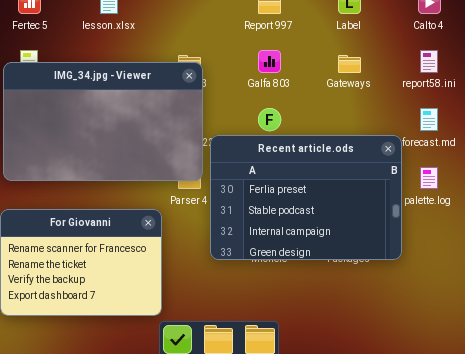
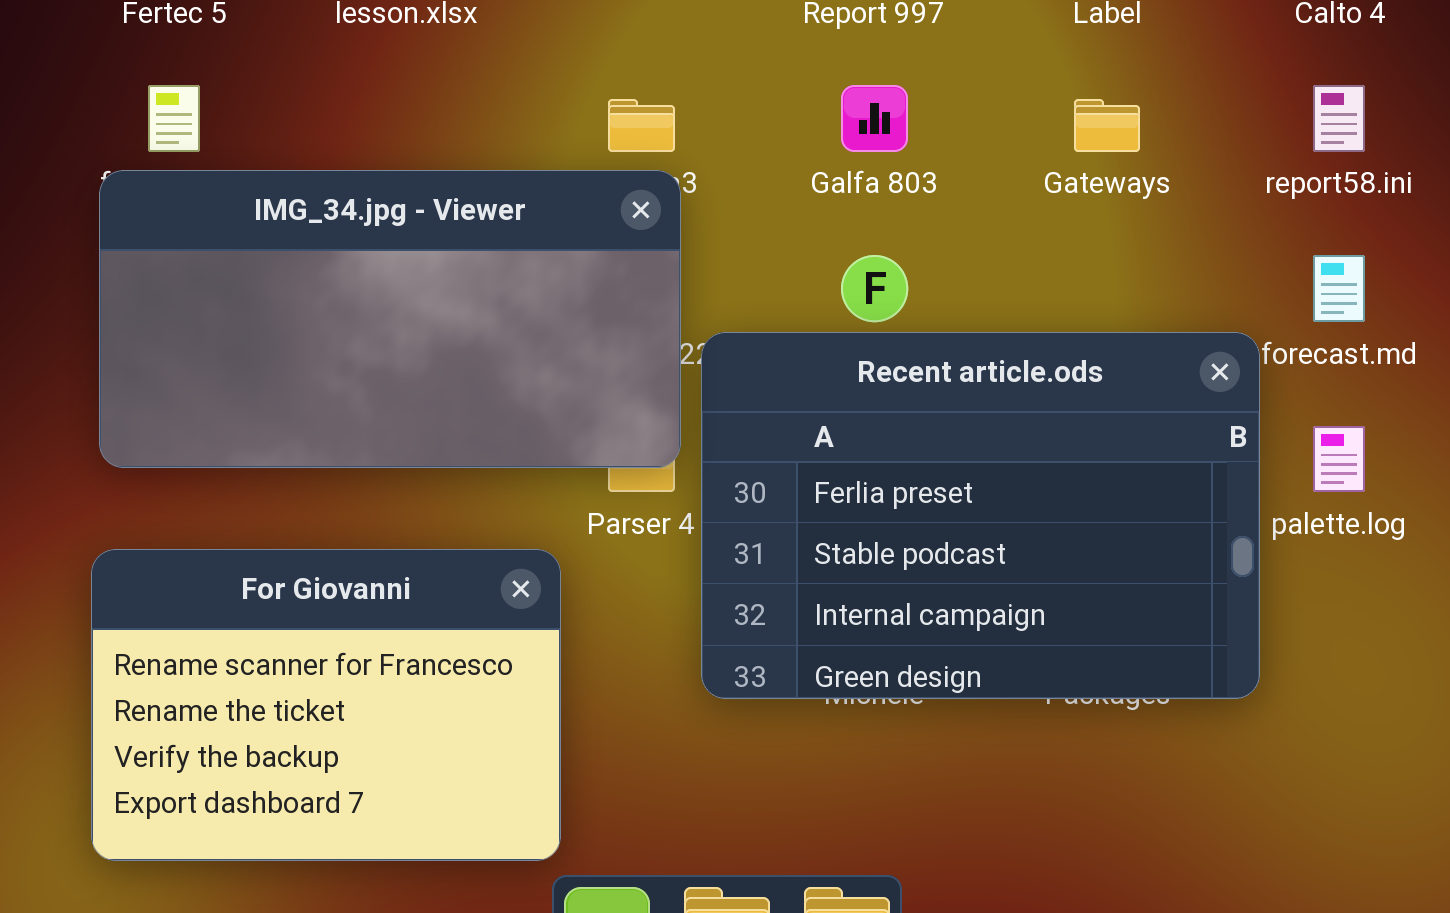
IMG_34.jpg - Viewer: [3,62,203,181] -> [99,170,681,468], resized

